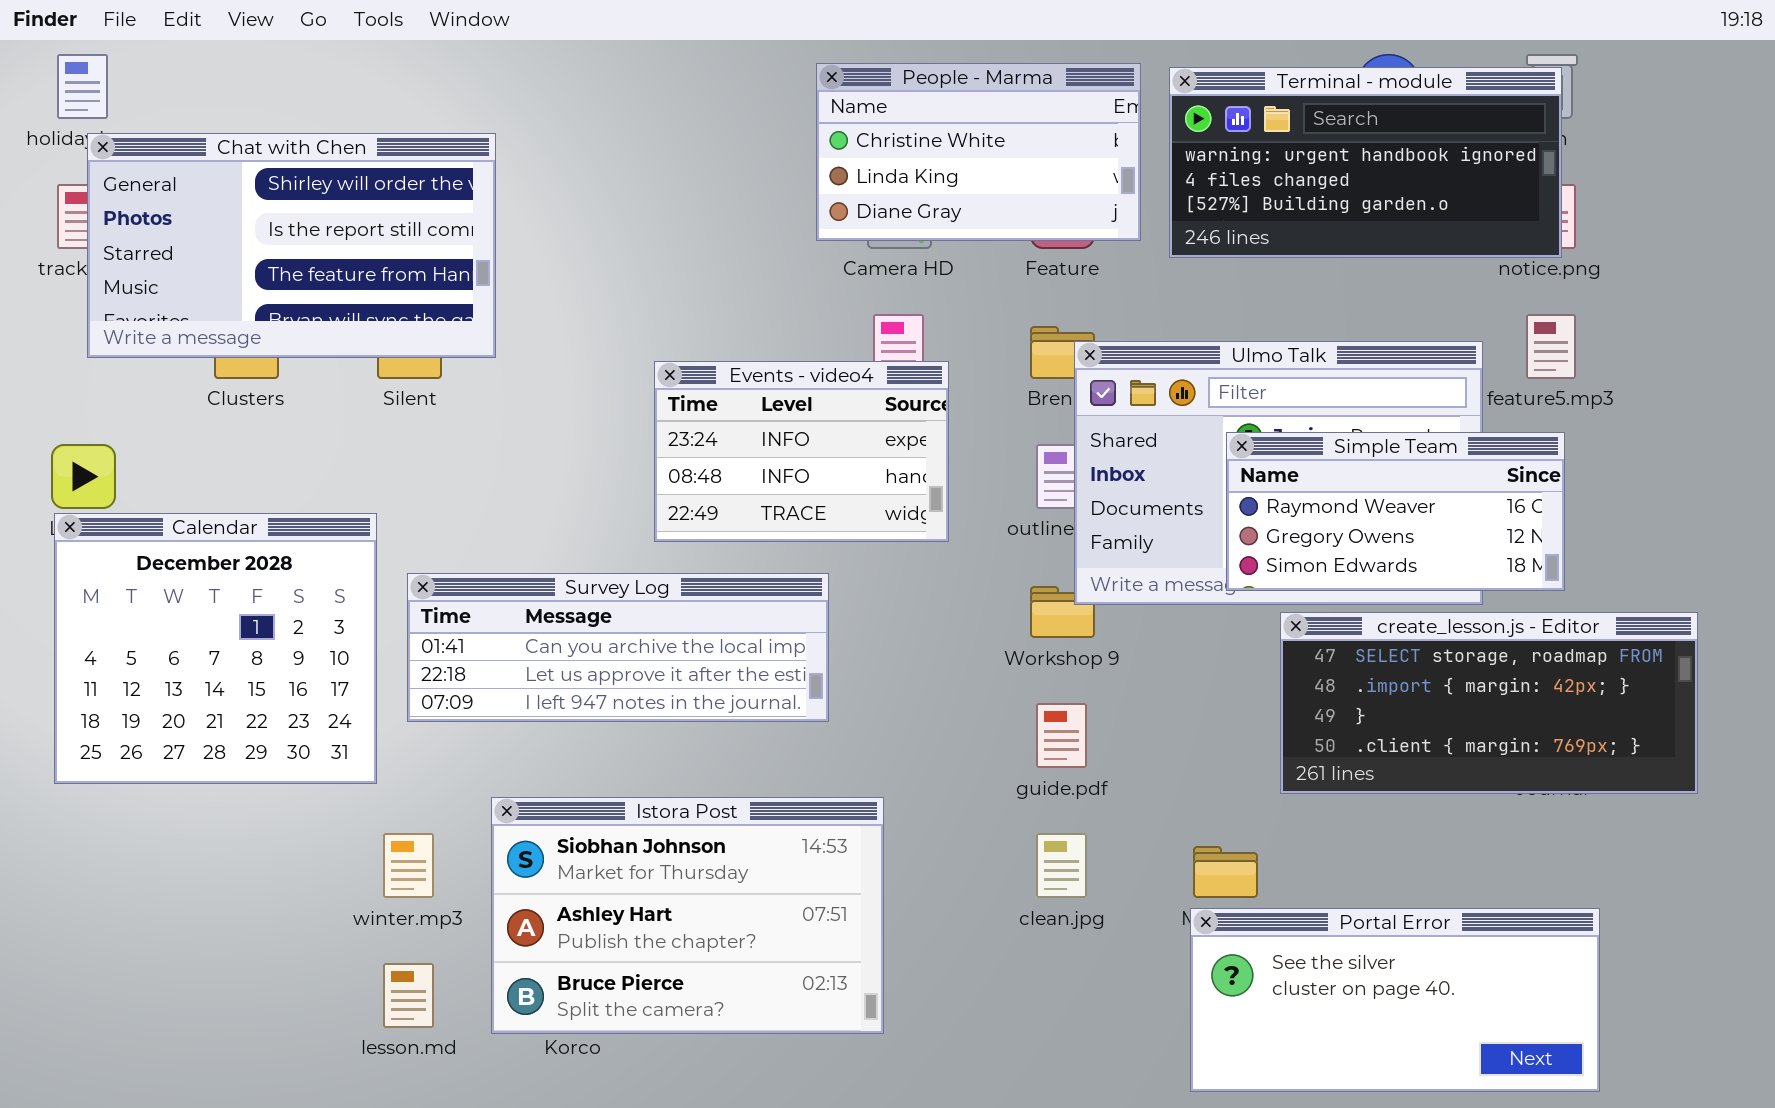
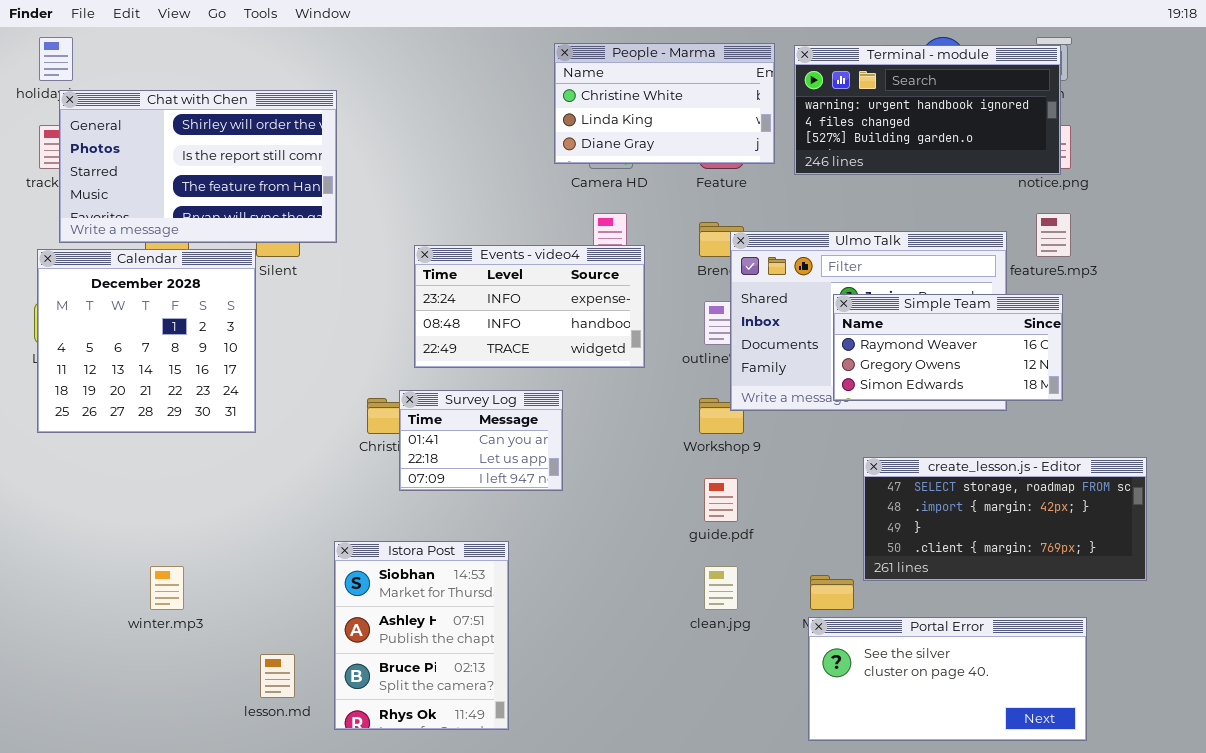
Events - video4: [654,361,949,542] -> [414,245,645,368], resized
Calendar: [54,513,377,784] -> [37,249,256,433], moved
Survey Log: [407,573,829,722] -> [399,390,563,491], resized
create_lesson.js - Editor: [1280,612,1698,794] -> [863,457,1147,581], moved
Istora Post: [491,797,884,1034] -> [334,541,509,730], resized
winter.mp3: [383,833,434,898] -> [150,566,184,610], moved

